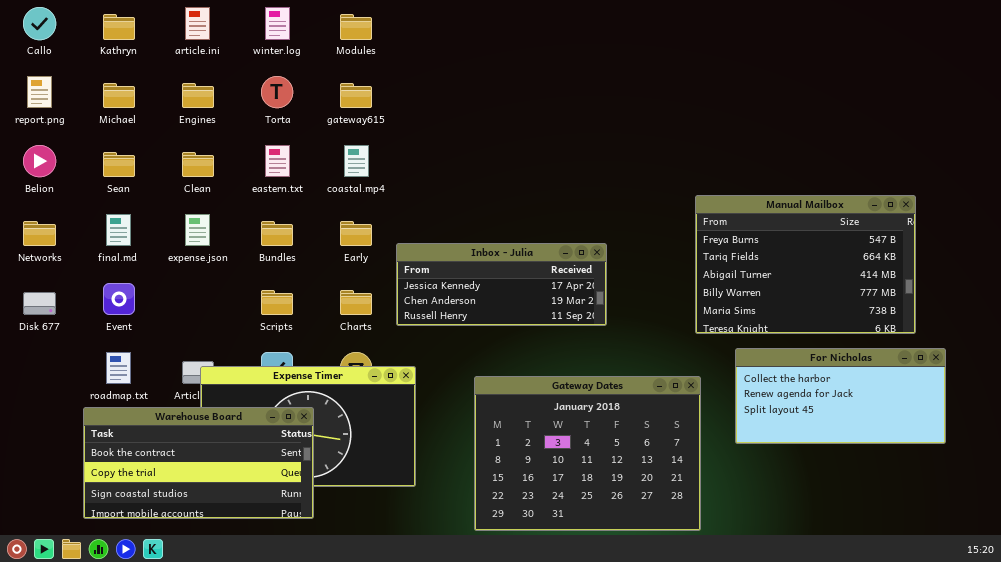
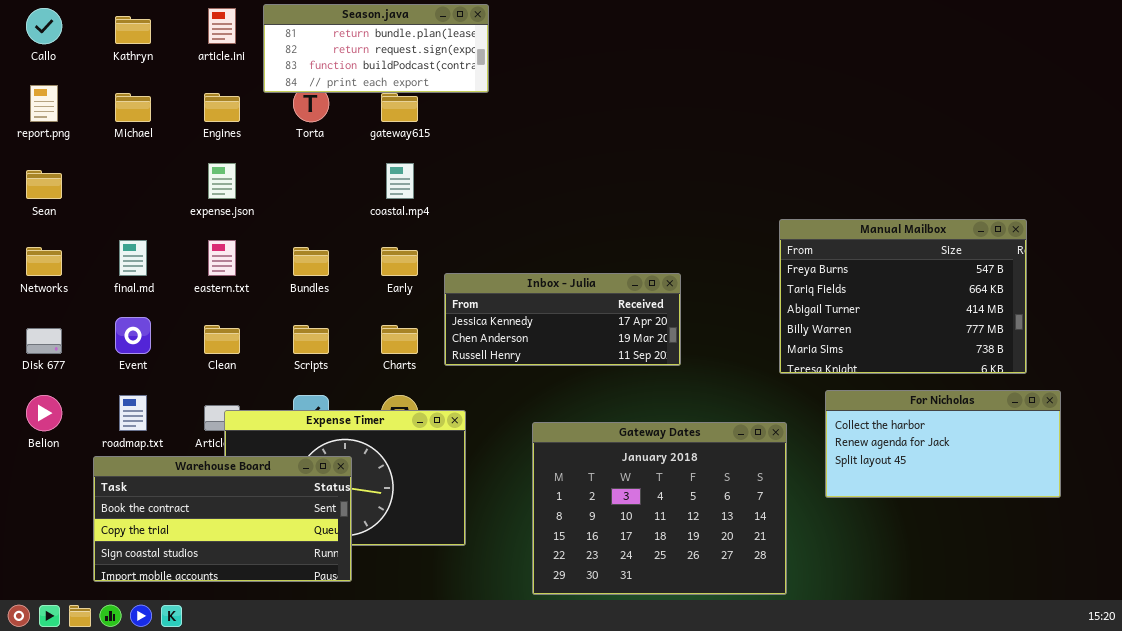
Season.java: none -> [263,4,489,93], opened
Belion: [23,145,56,177] -> [26,395,62,431], moved
eastern.txt: [265,145,290,177] -> [208,240,236,276], moved
Sean: [103,152,135,177] -> [26,170,62,199], moved
Clean: [182,152,214,177] -> [204,325,240,354], moved
expense.json: [185,214,210,246] -> [208,163,236,199], moved

